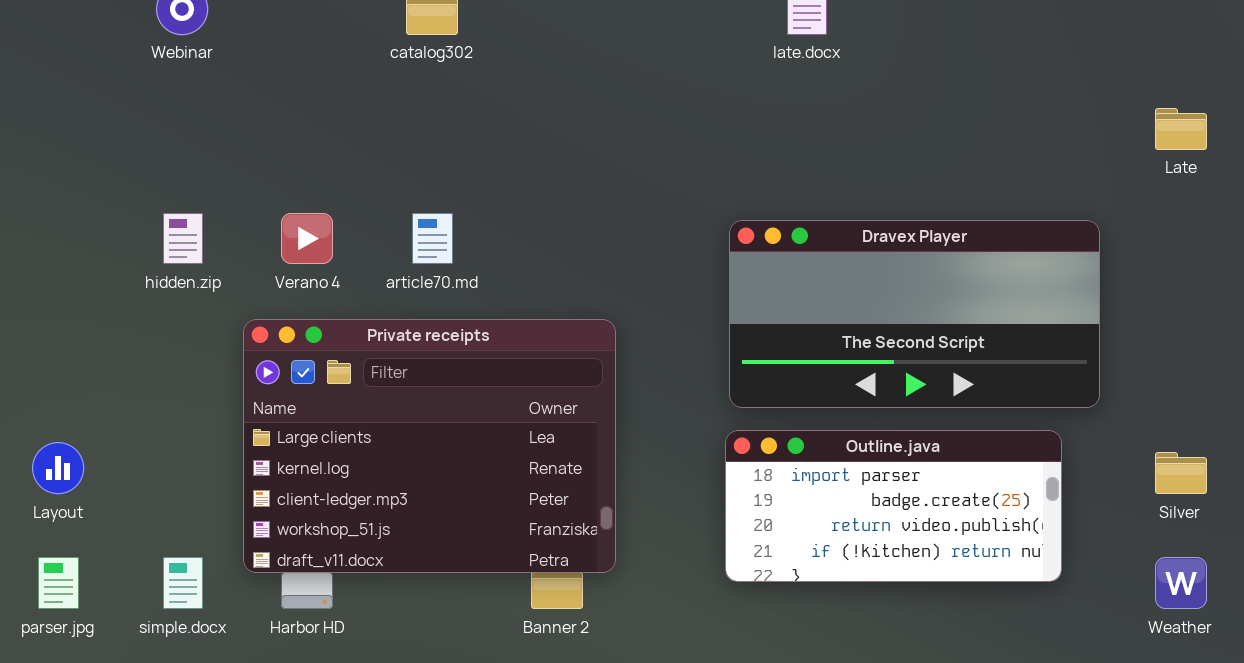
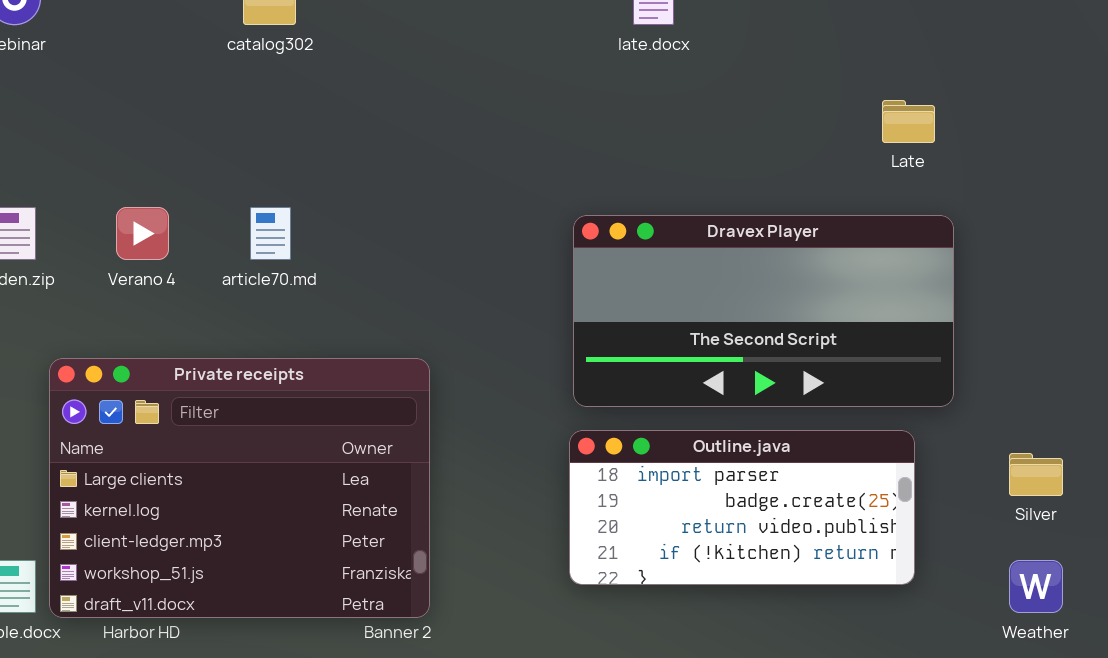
Late: [1155,108,1207,150] -> [882,100,935,143], moved
Private receipts: [243,319,616,573] -> [49,358,430,618], moved

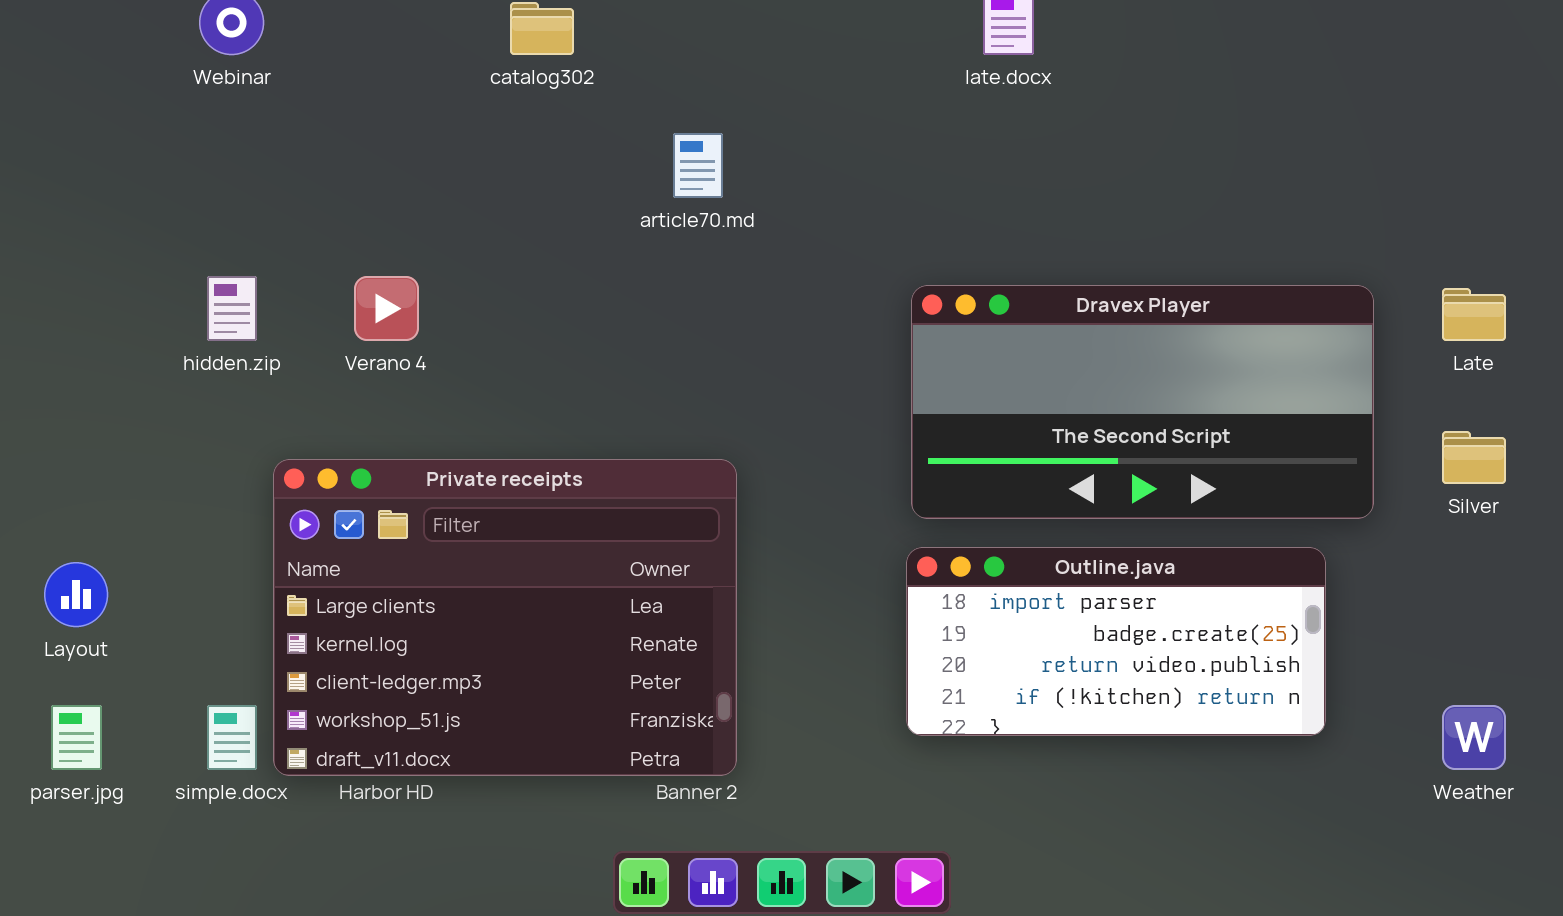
Late: [882,100,935,143] -> [1442,288,1506,341], moved
article70.md: [250,207,291,260] -> [673,133,723,198], moved
Silver: [1009,453,1063,496] -> [1442,431,1506,484], moved

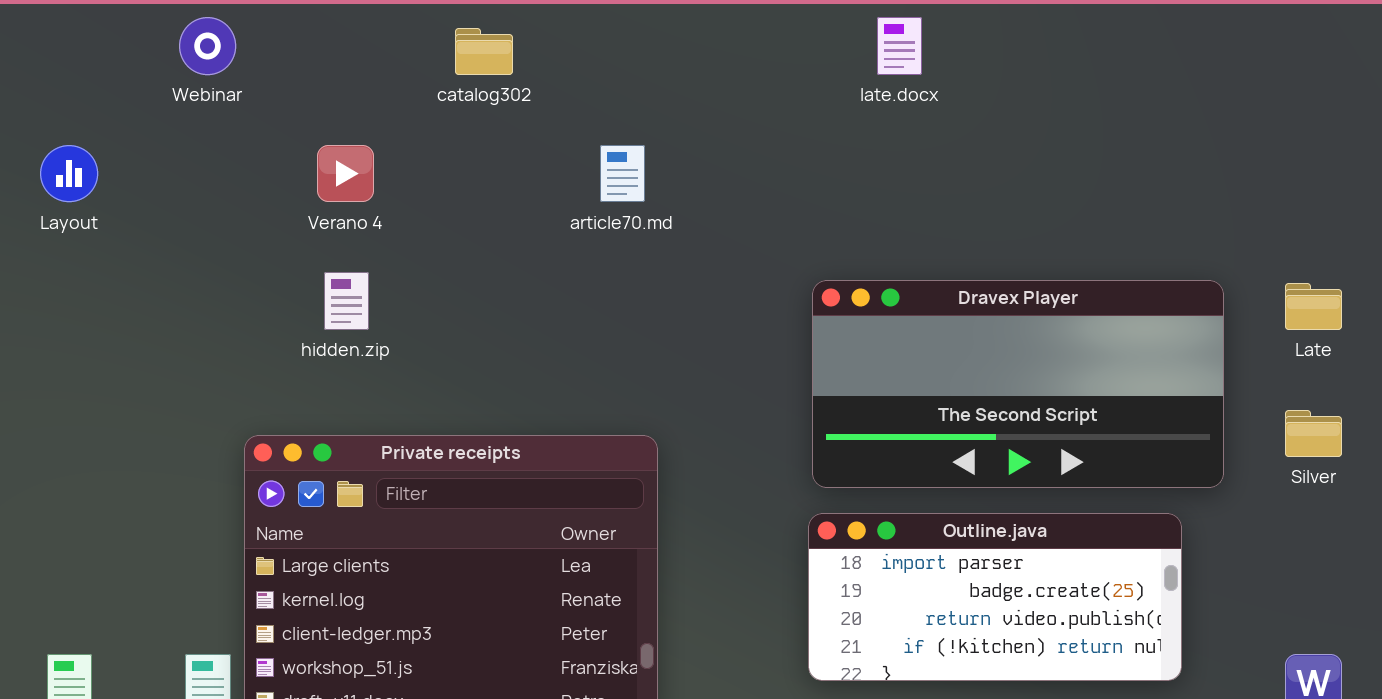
hidden.zip: [207,276,257,341] -> [324,272,369,330], moved
Verano 4: [354,276,419,341] -> [317,145,374,202], moved
Layout: [44,562,108,627] -> [40,145,98,202], moved

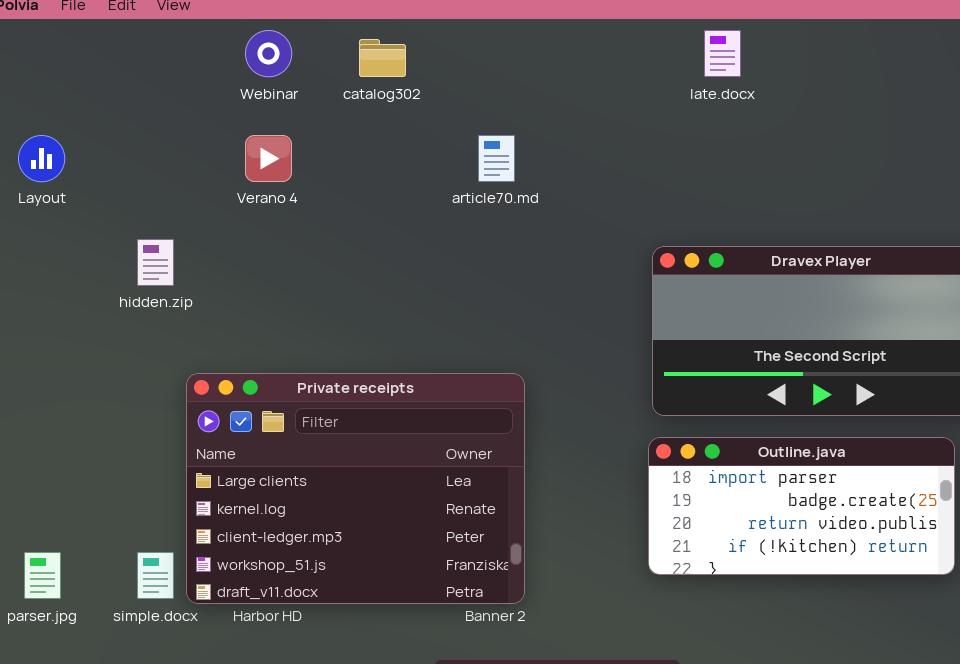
Webinar: [179,17,236,75] -> [245,30,292,77], moved
hidden.zip: [324,272,369,330] -> [137,239,174,286], moved

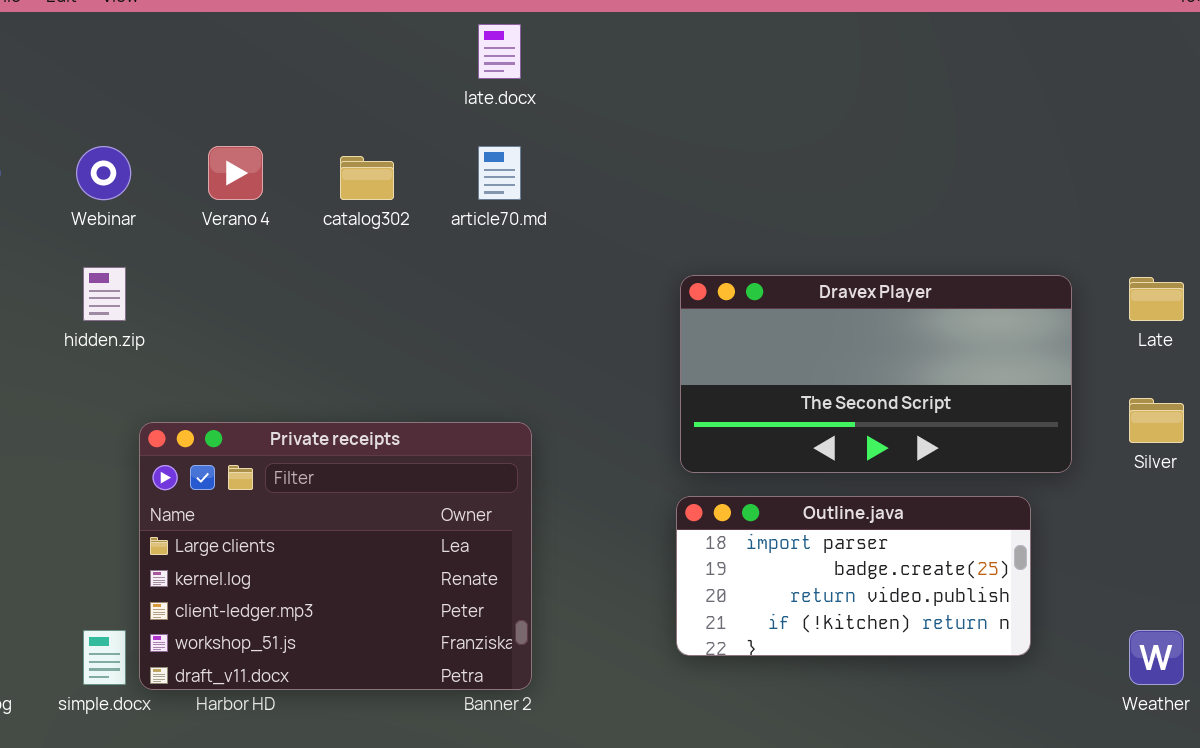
Webinar: [245,30,292,77] -> [76,146,131,200], moved
late.docx: [704,30,741,77] -> [478,24,521,79], moved
catalog302: [359,39,406,77] -> [340,156,394,200], moved

